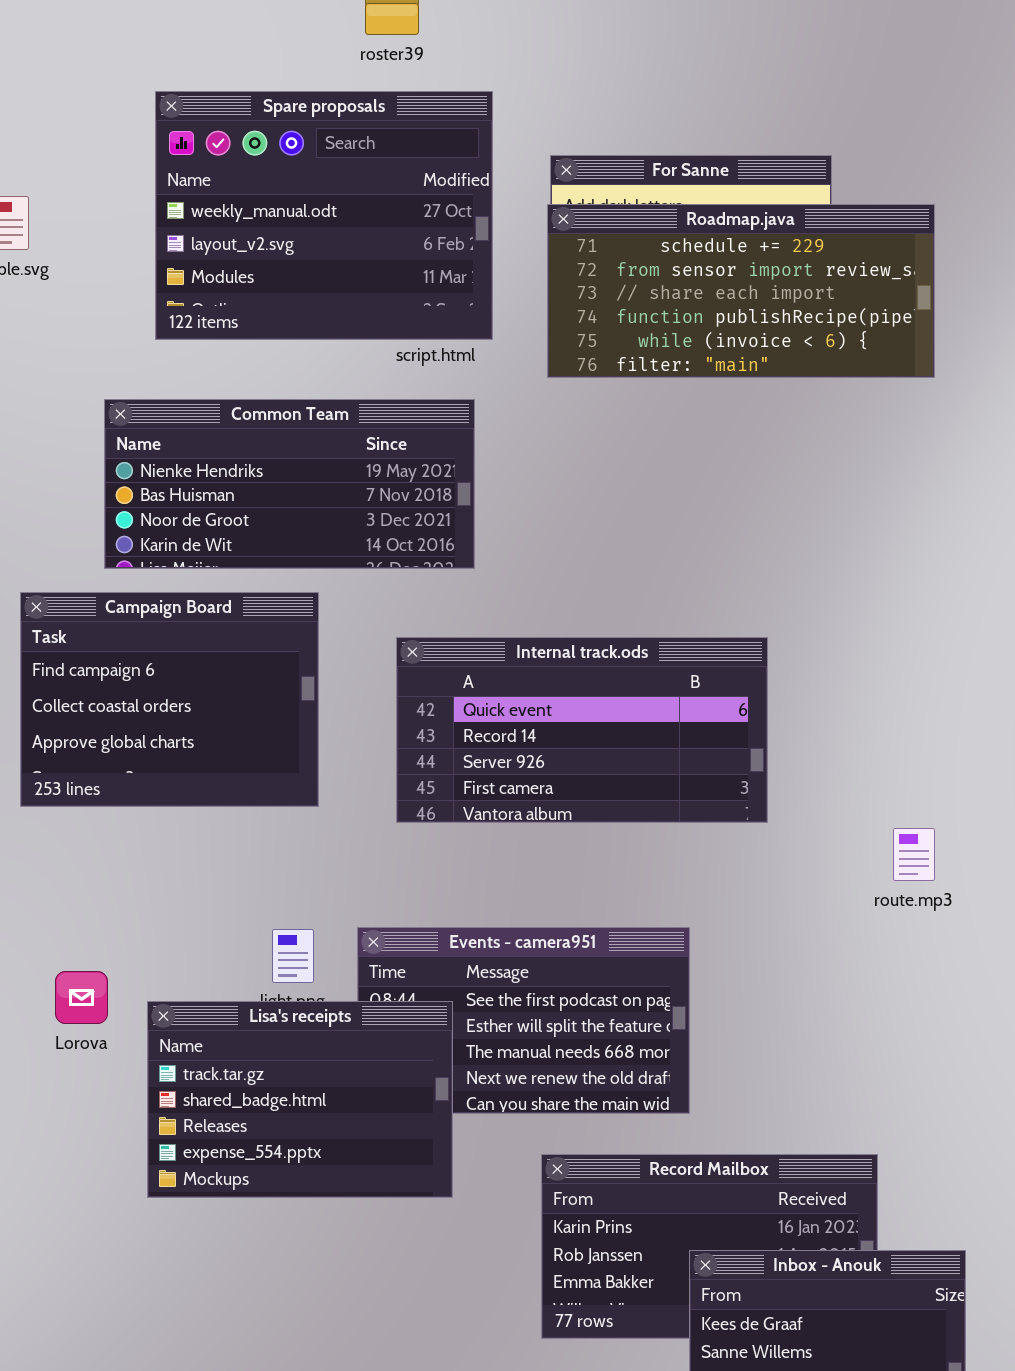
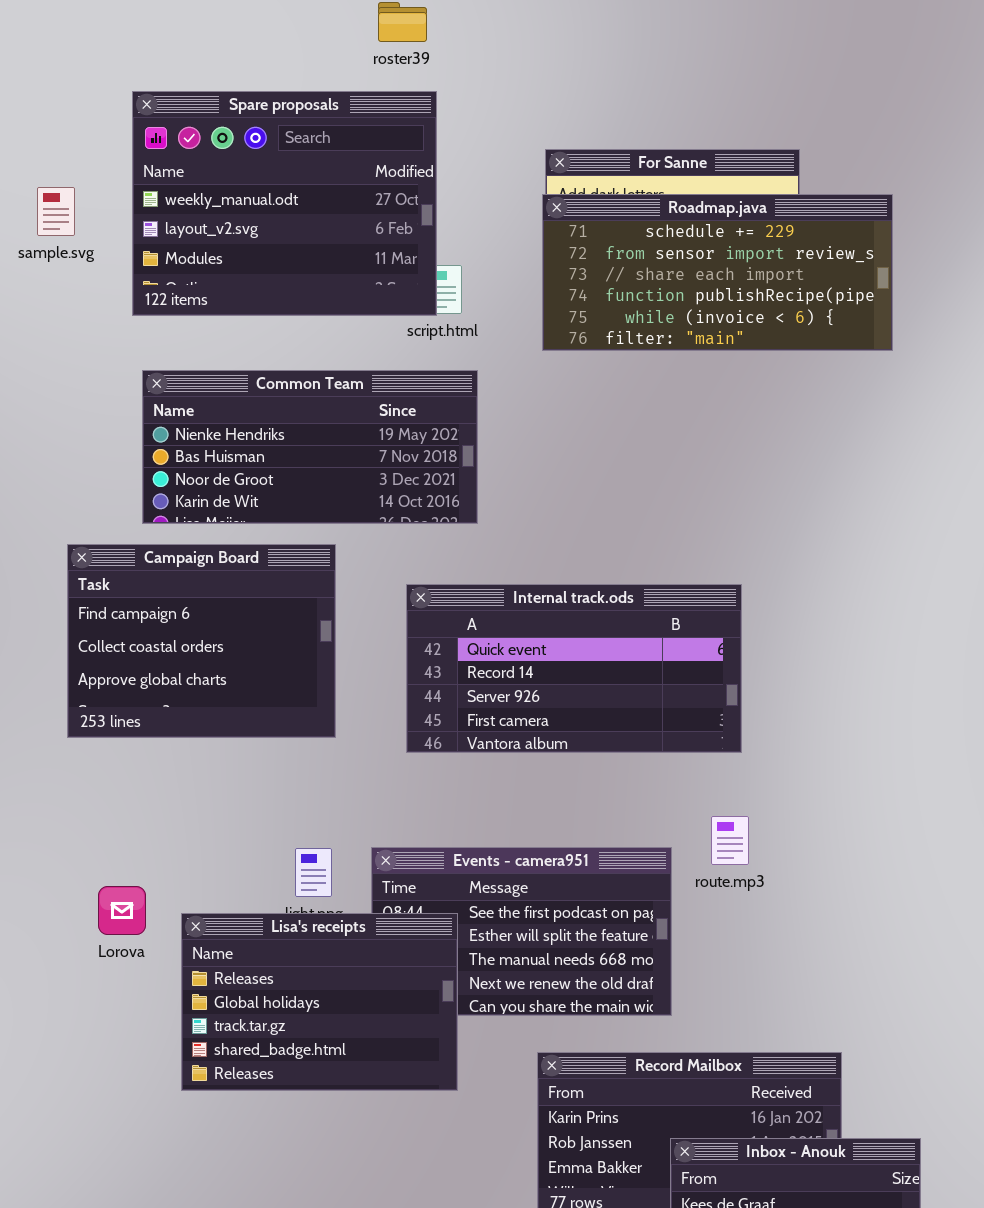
Spare proposals: [155,91,493,340] -> [132,91,437,316], moved
route.mp3: [893,828,935,881] -> [711,816,749,865], moved
Lisa's receipts: [147,1001,453,1198] -> [181,913,458,1091], scrolled up 2 rows

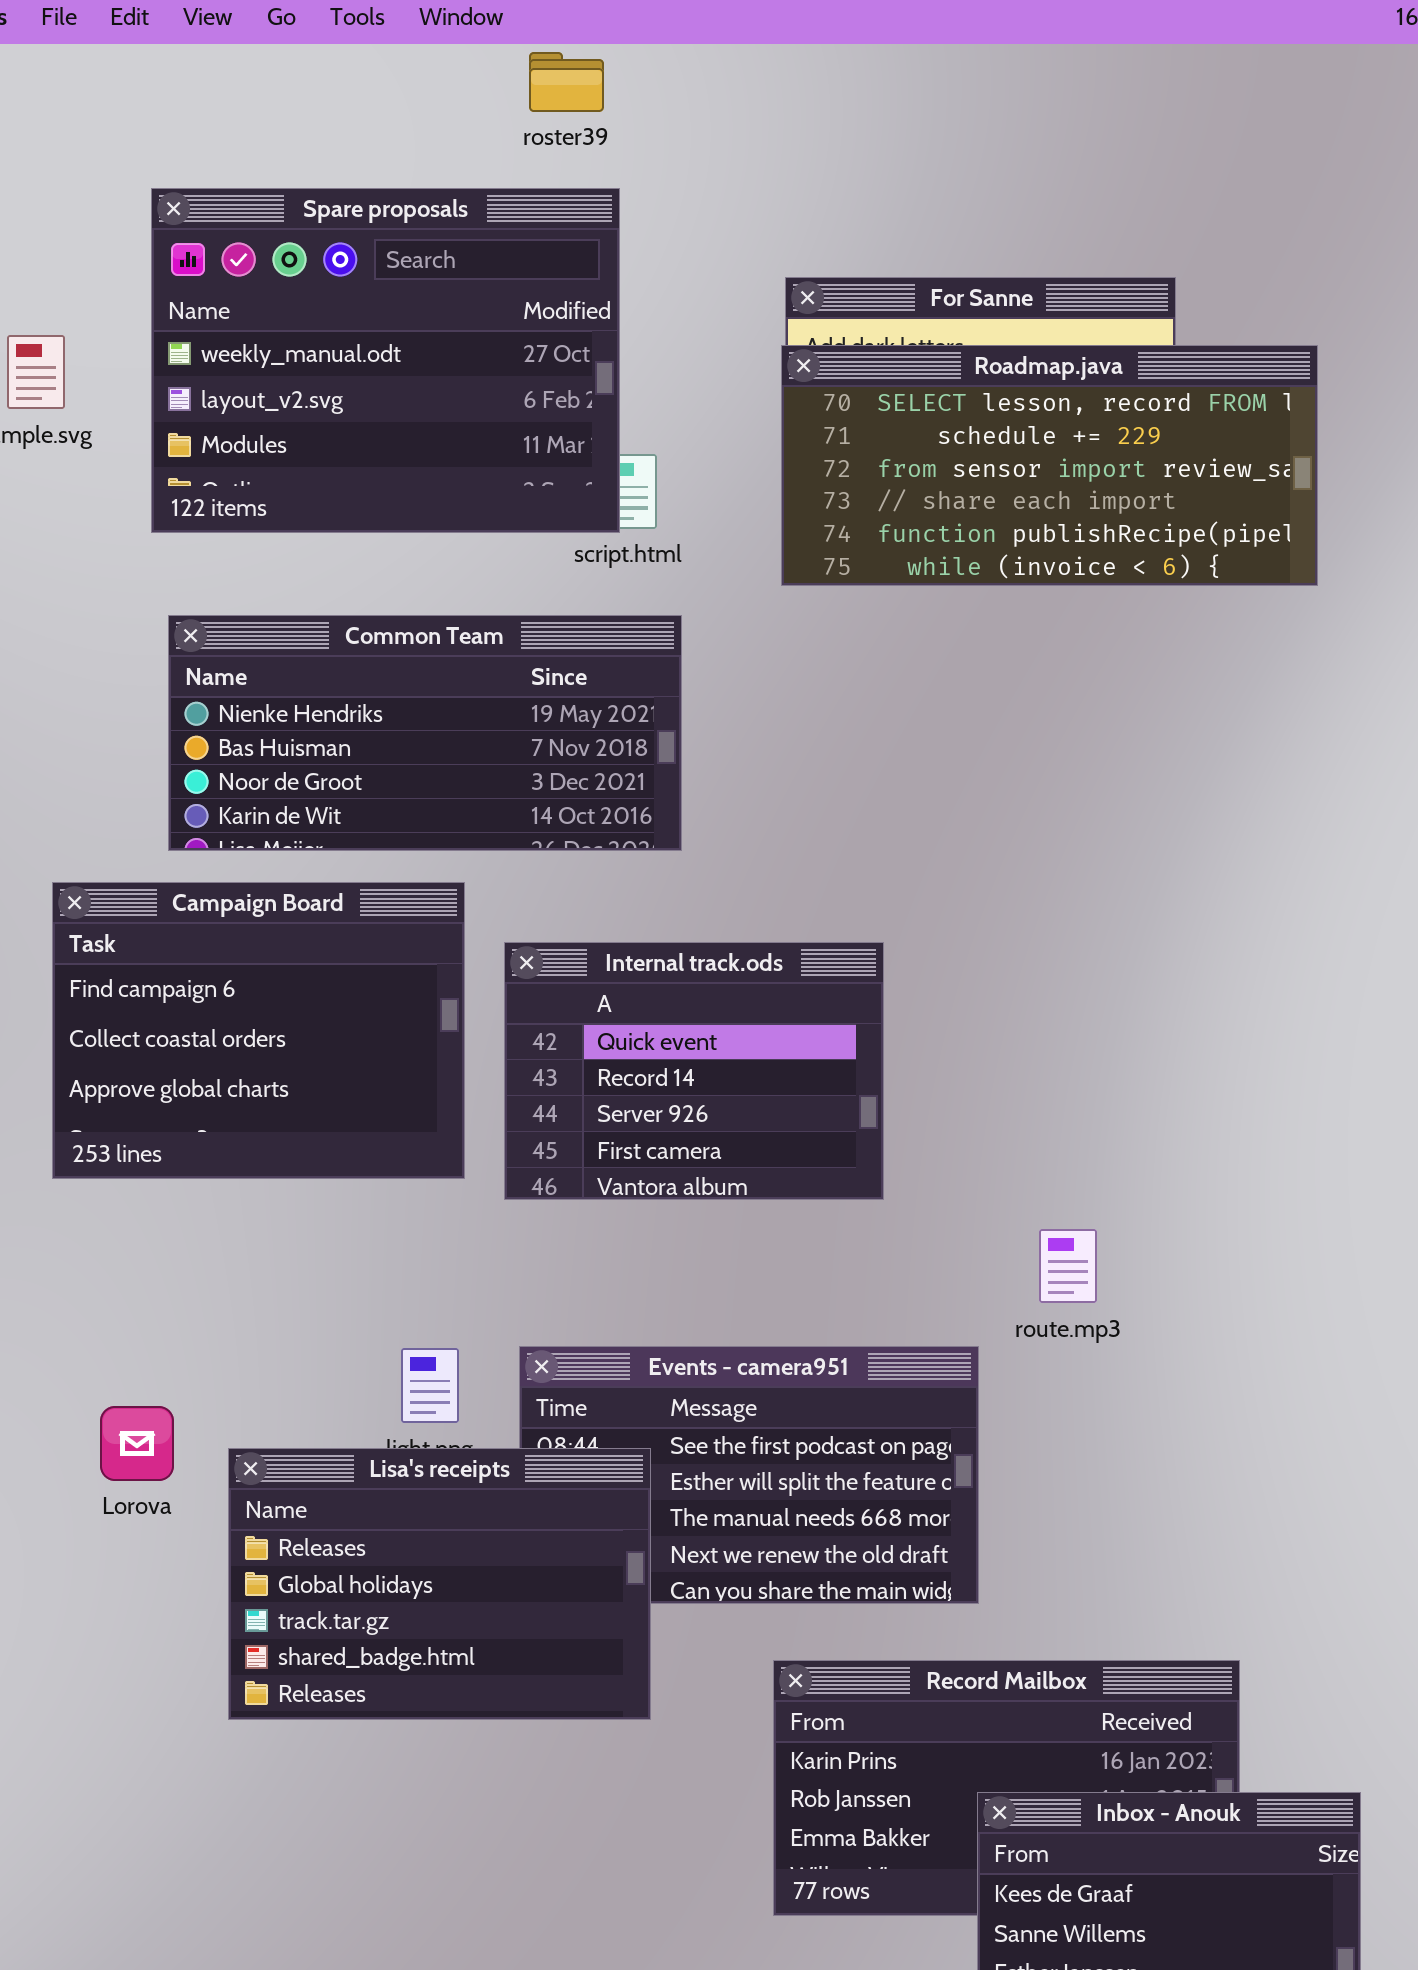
Roadmap.java: [542,194,893,351] -> [781,345,1318,586], scrolled up 1 row
Internal track.ods: [406,584,742,753] -> [504,942,884,1200], moved, resized
route.mp3: [711,816,749,865] -> [1039,1229,1097,1303], moved

